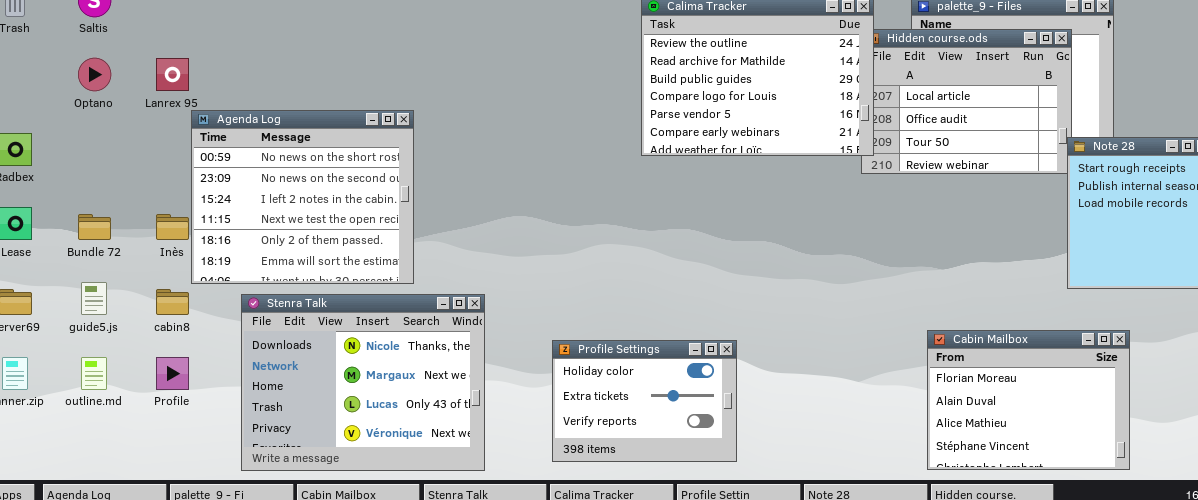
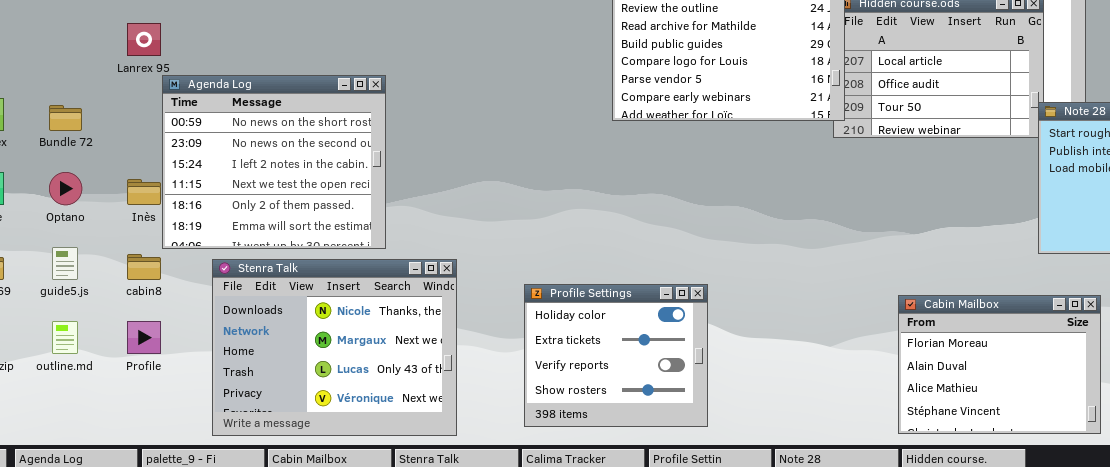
Optano: [78,58,111,91] -> [49,172,82,205], moved
Bundle 72: [78,214,111,240] -> [49,105,82,131], moved
Profile Settings: [552,340,737,462] -> [524,284,708,427], resized

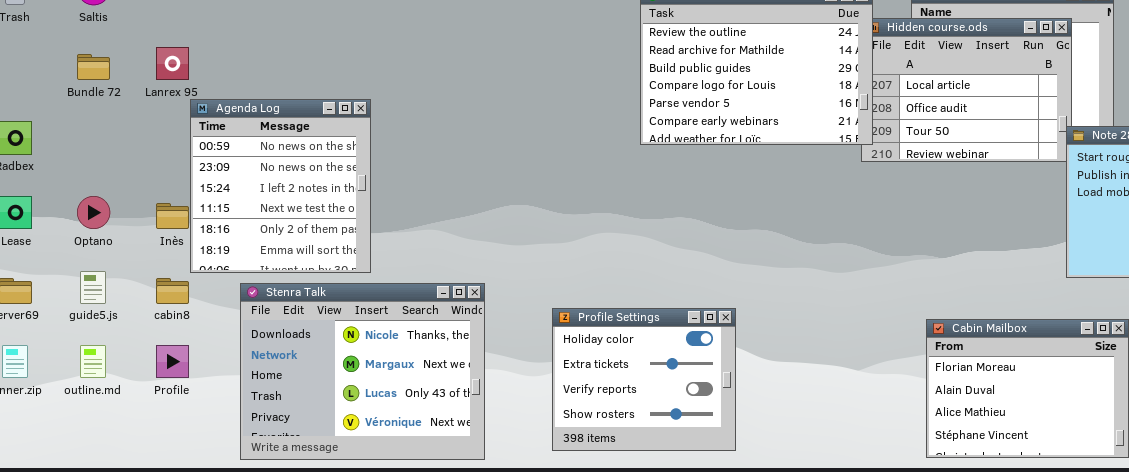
Agenda Log: [162,75,386,249] -> [190,99,371,273], resized
Bundle 72: [49,105,82,131] -> [77,54,110,80], moved

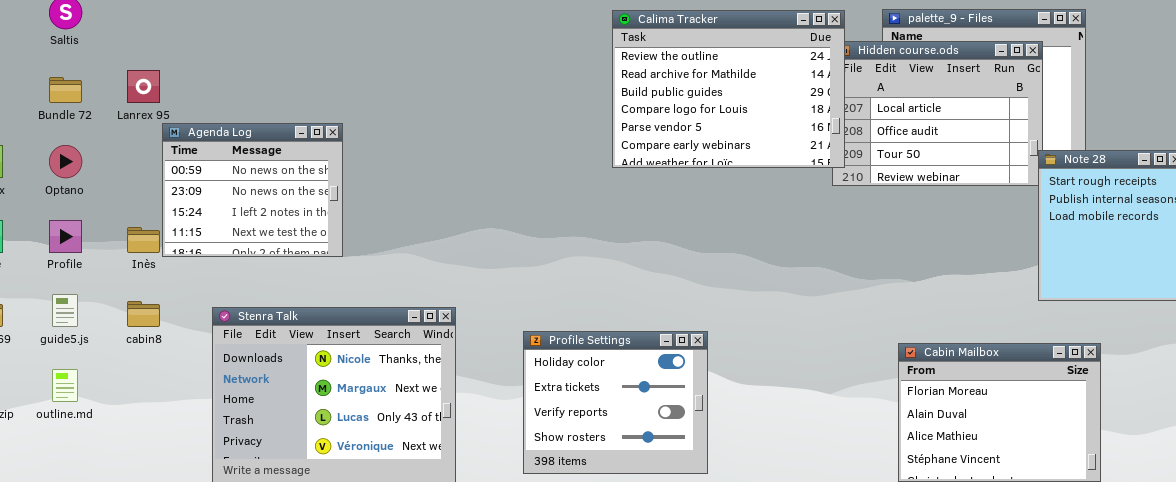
Agenda Log: [190,99,371,273] -> [162,123,343,257], resized
Optano: [77,196,110,229] -> [49,145,82,178], moved
Profile: [156,345,189,378] -> [49,220,82,253], moved

